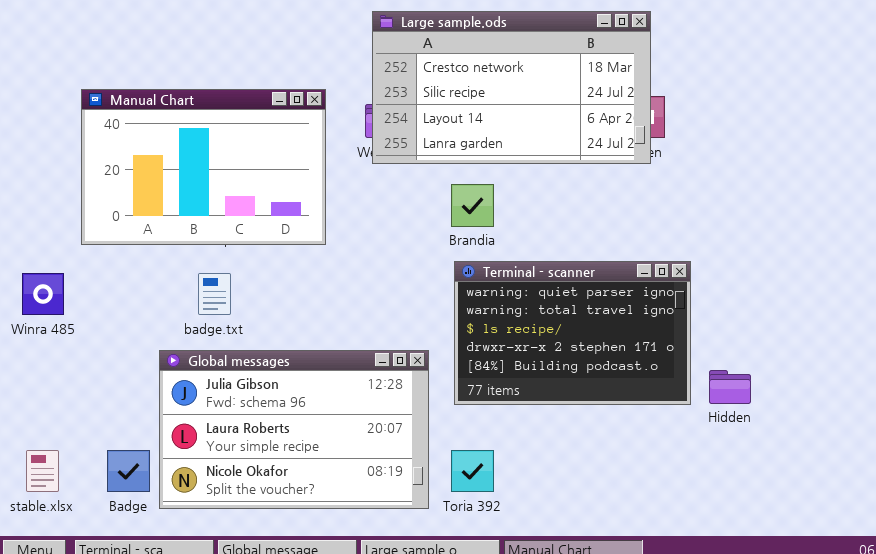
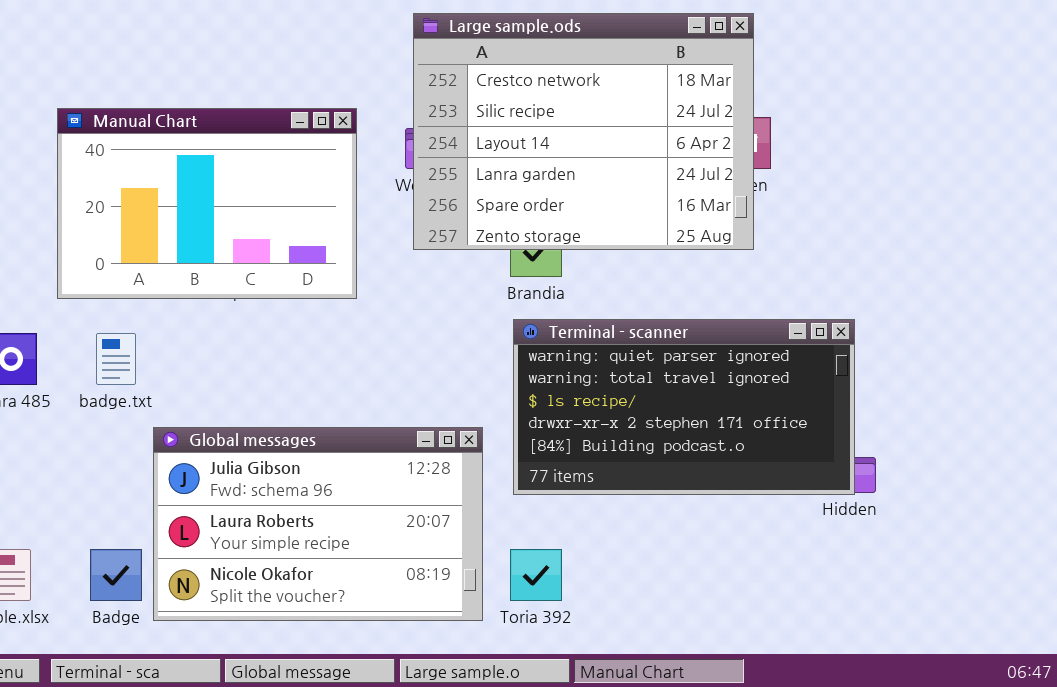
Large sample.ods: [372,11,651,164] -> [413,13,754,250], resized
Terminal - scanner: [454,261,691,405] -> [513,319,855,495], resized
badge.txt: [198,273,231,315] -> [96,333,136,385], moved

